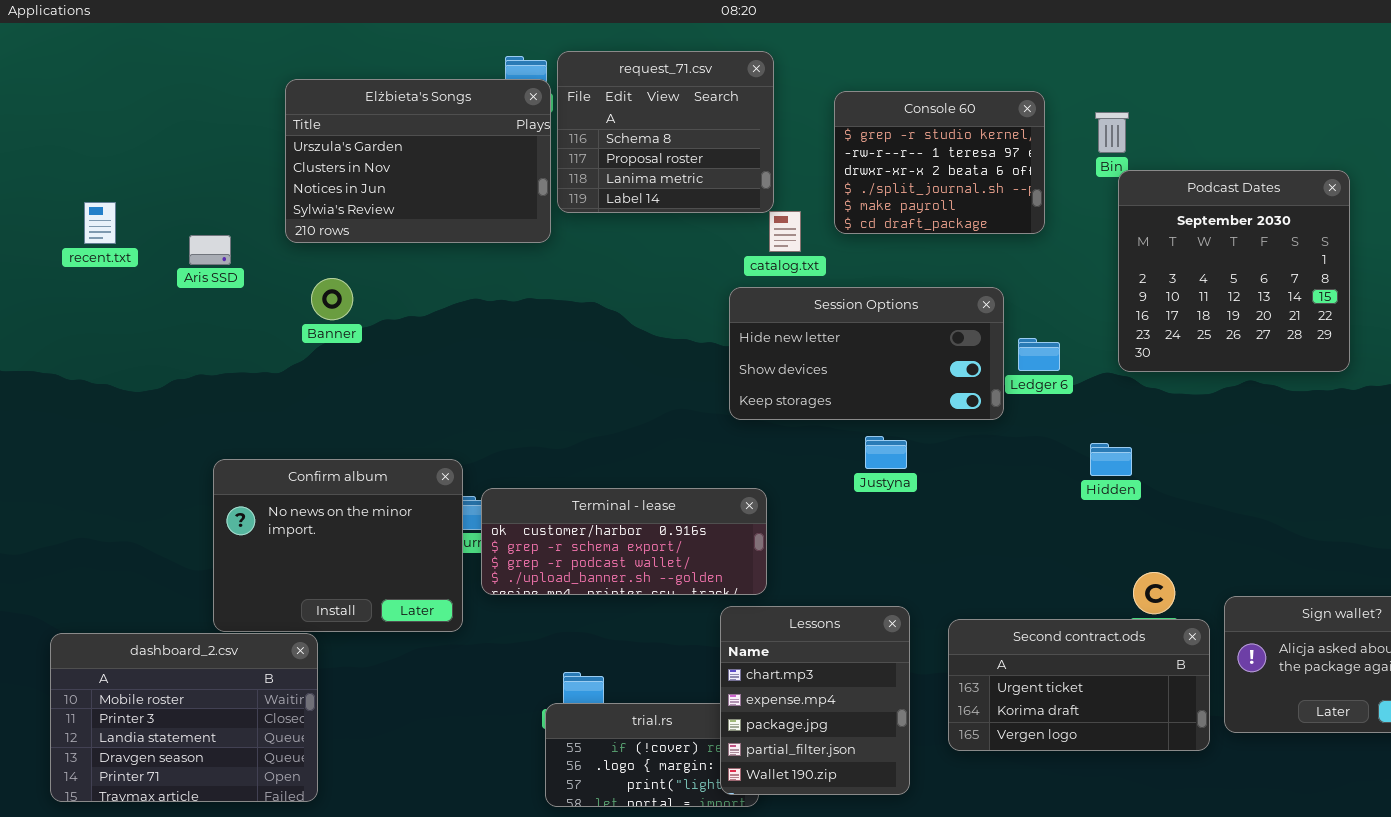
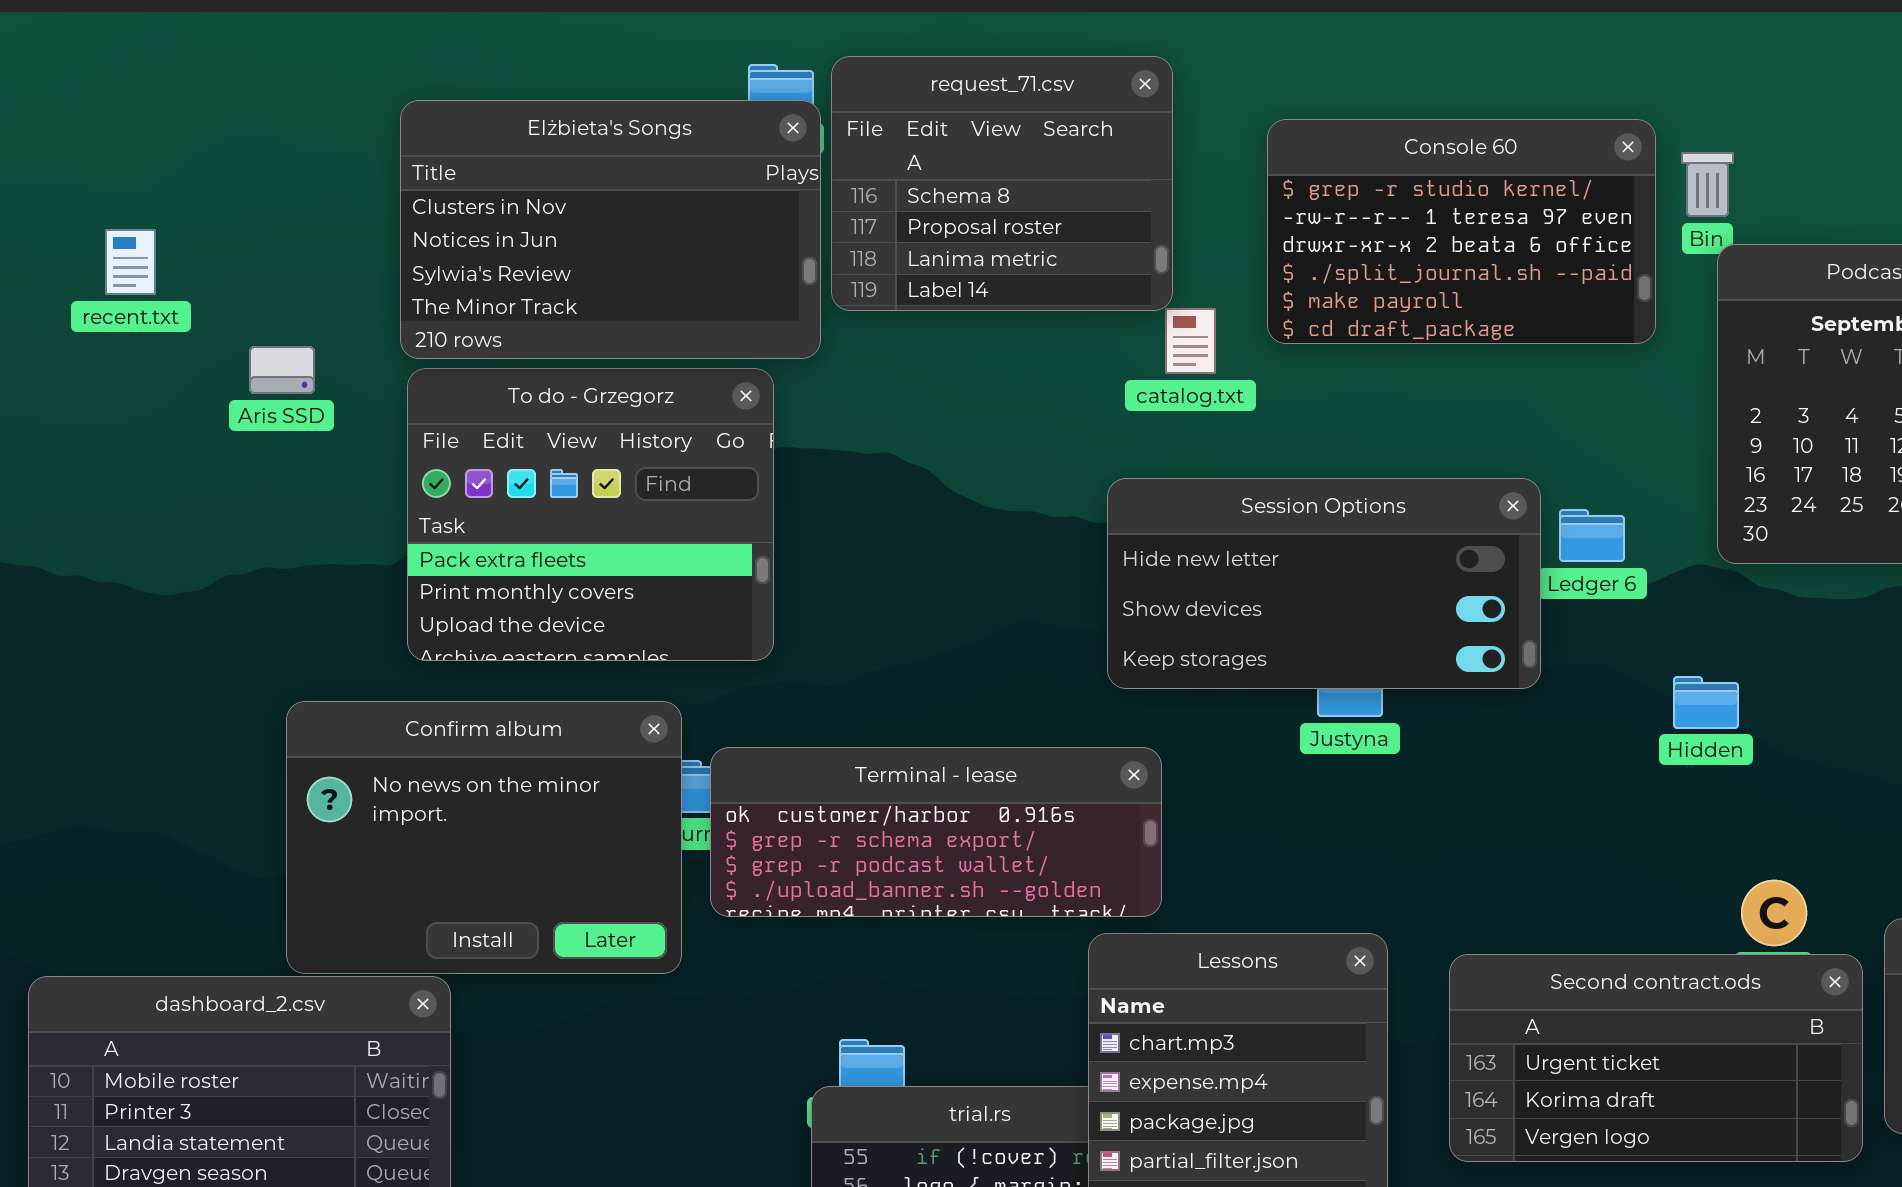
Elżbieta's Songs: [285,79,551,243] -> [400,100,821,359], scrolled down 1 row
Console 60: [834,91,1045,234] -> [1267,119,1656,344], resized
recent.txt: [84,202,116,244] -> [105,229,156,295], moved
To do - Grzegorz: none -> [407,368,774,661], opened
Session Options: [729,287,1004,420] -> [1107,478,1541,689], moved

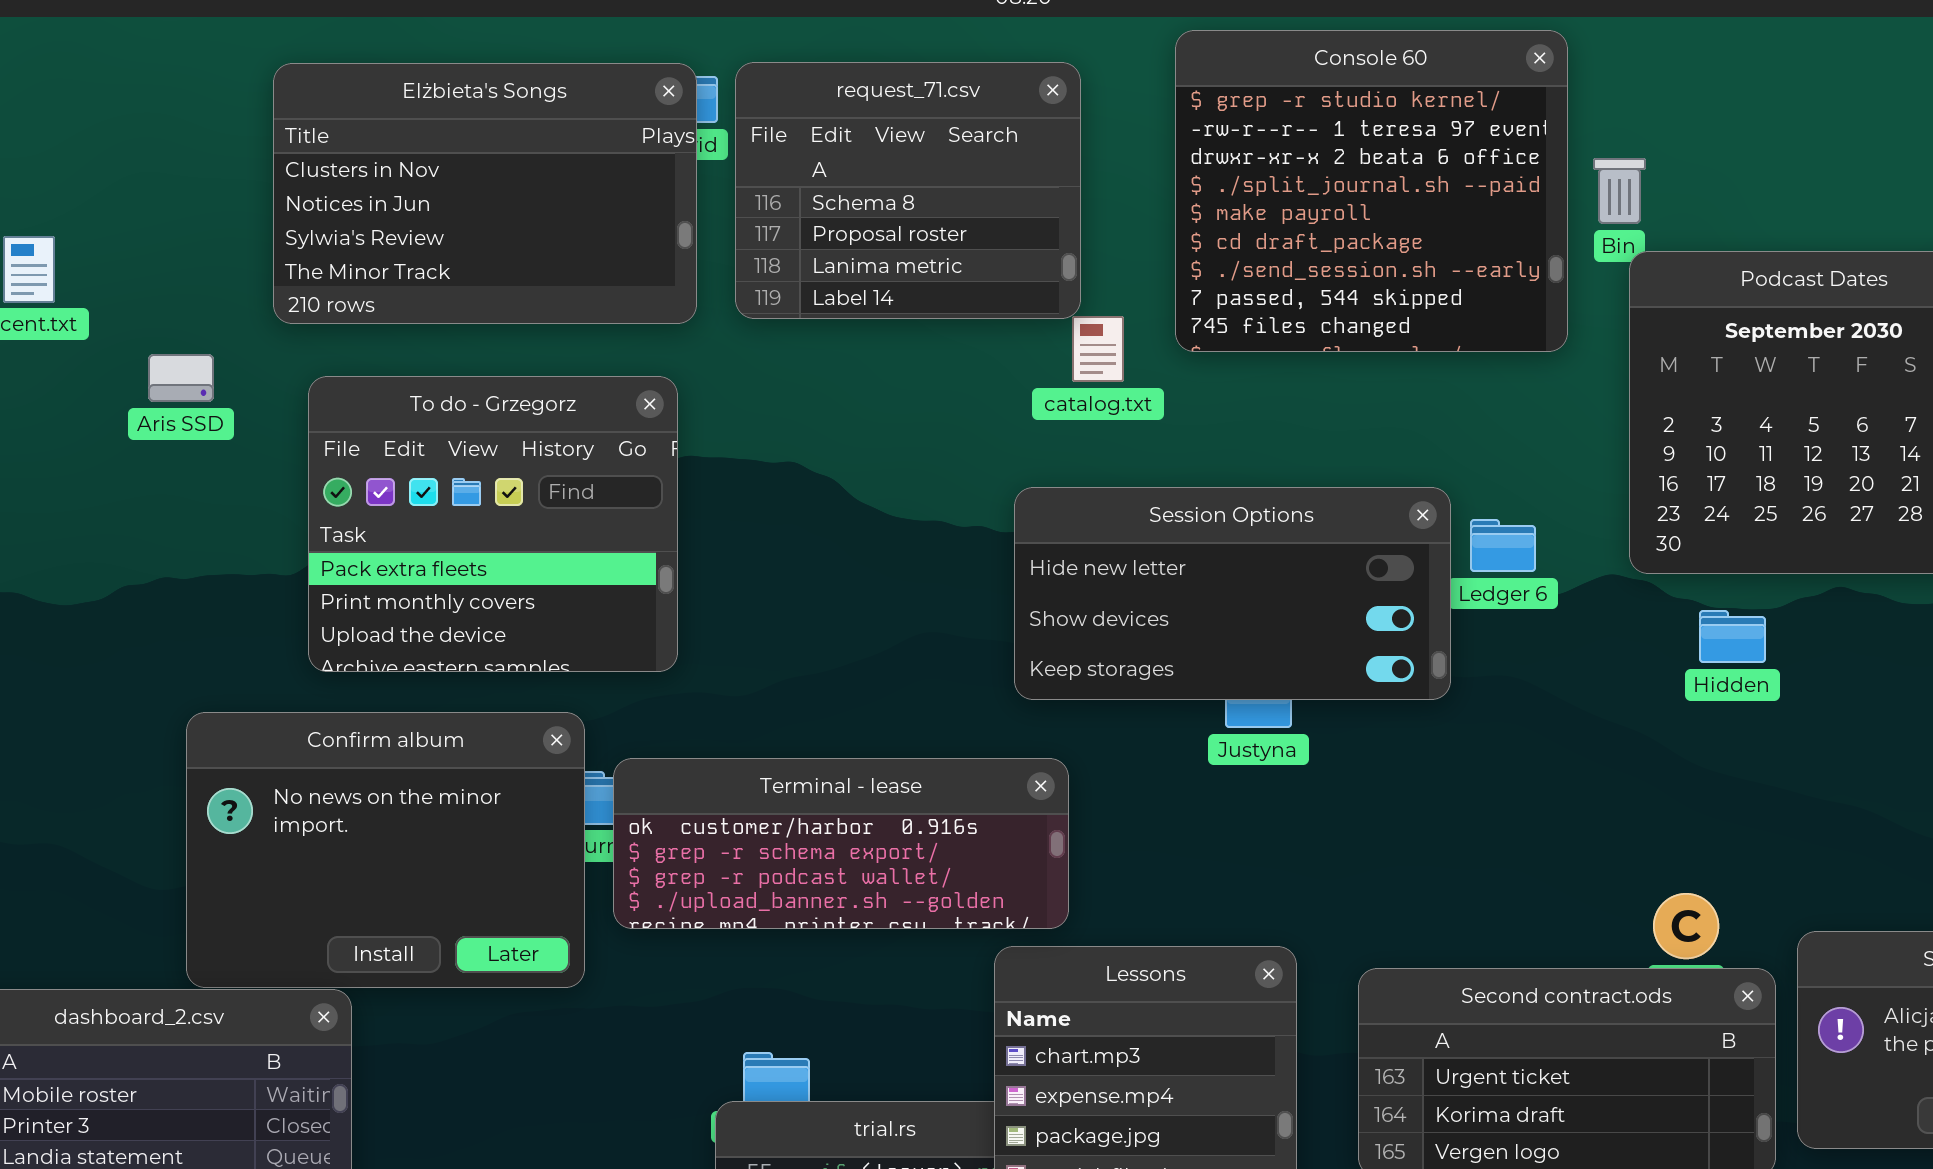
Elżbieta's Songs: [400,100,821,359] -> [273,63,697,324], moved
Console 60: [1267,119,1656,344] -> [1175,30,1568,352], resized
Hidden: [1673,676,1739,729] -> [1699,610,1766,663], moved

